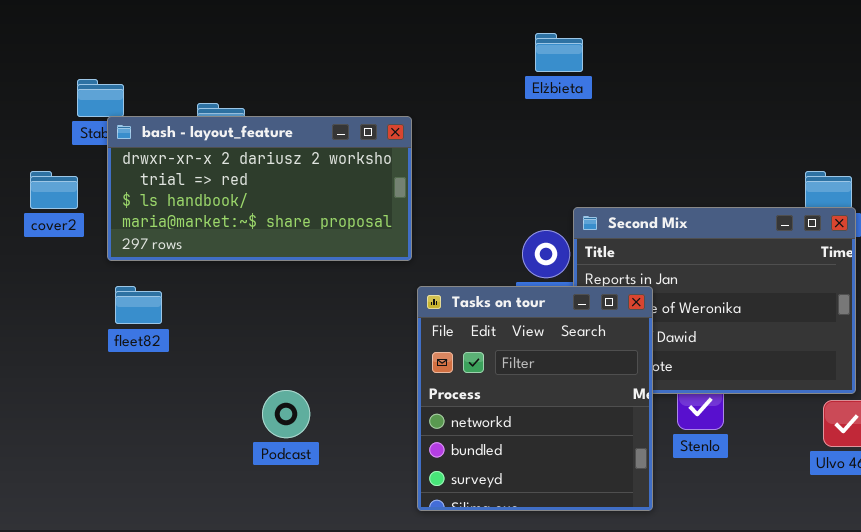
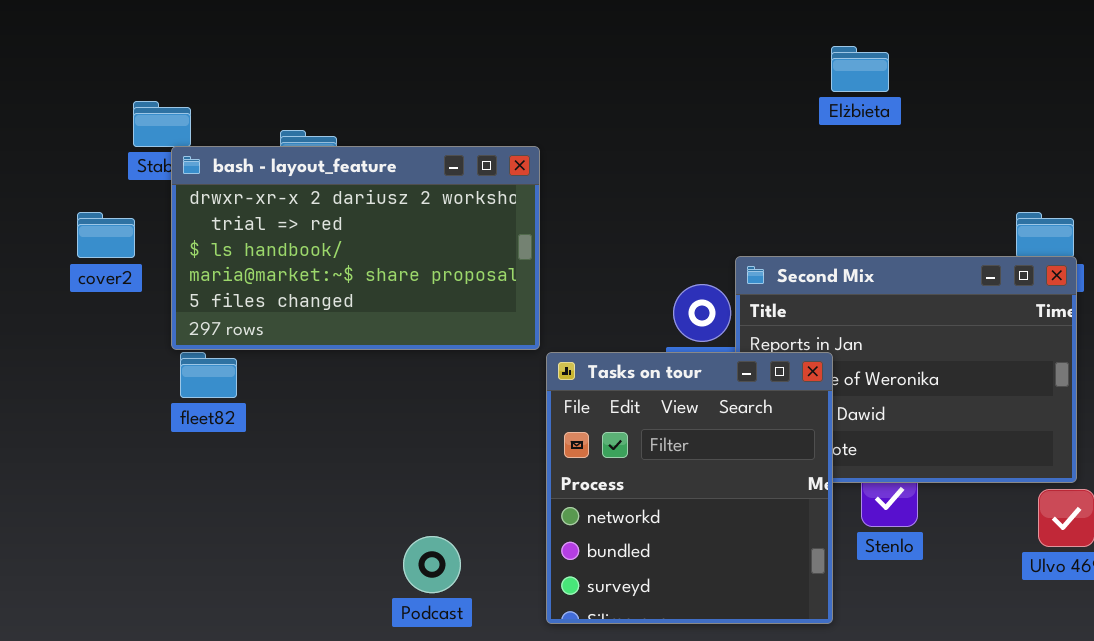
Elżbieta: [535,33,583,72] -> [831,46,889,92], moved
bash - layout_feature: [107,116,412,261] -> [171,146,540,350], resized
Podcast: [262,390,310,438] -> [403,536,461,593], moved

